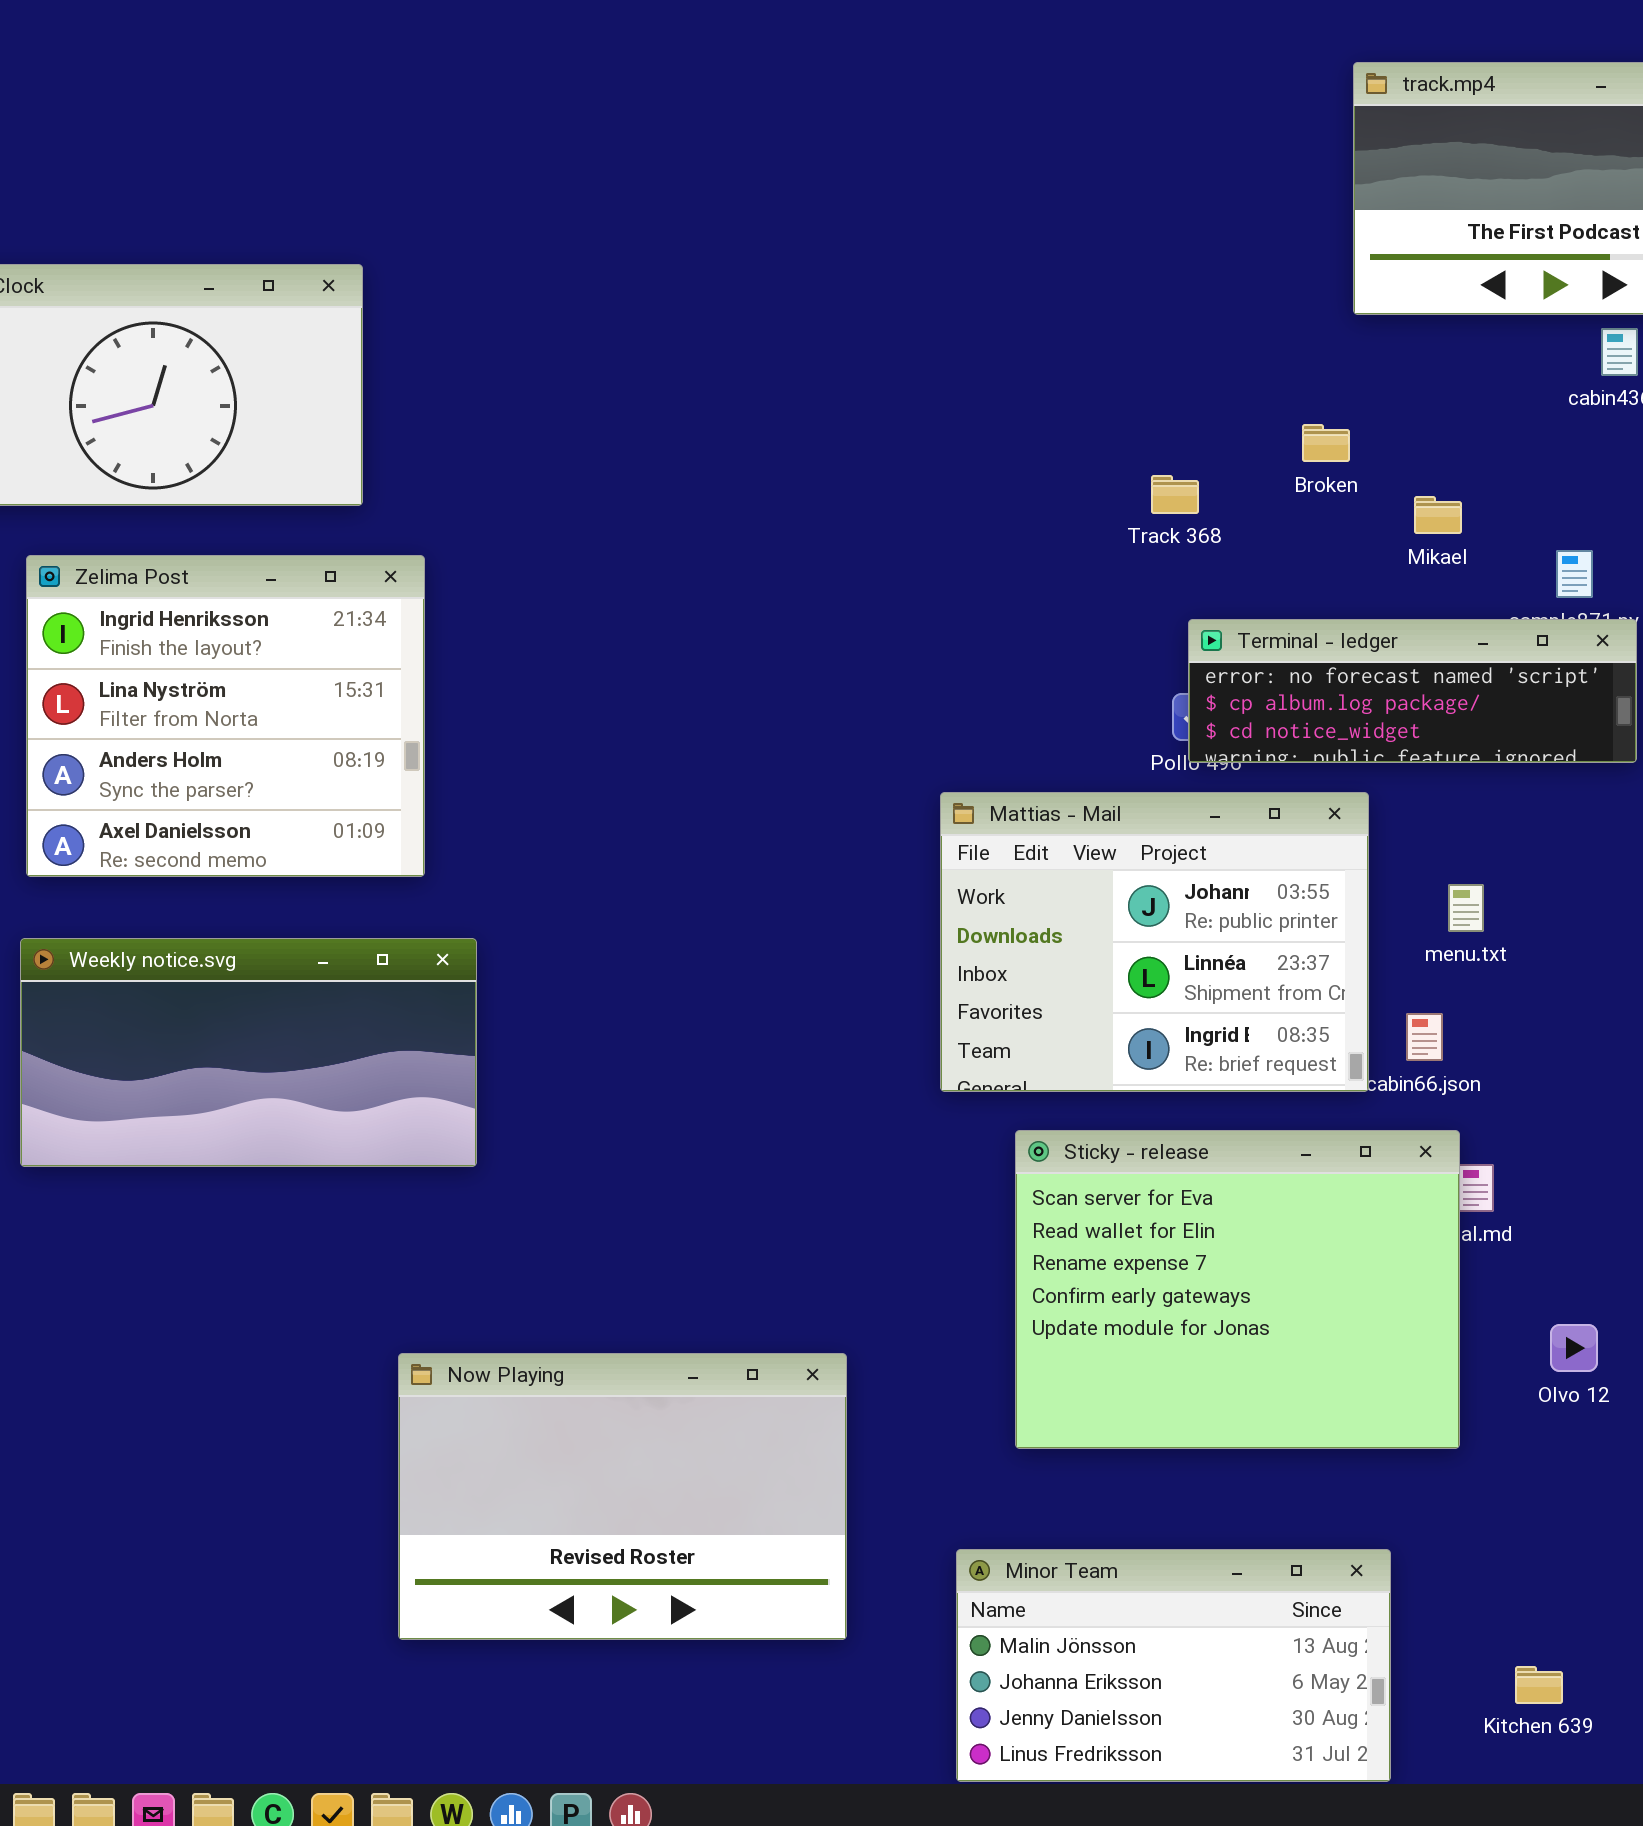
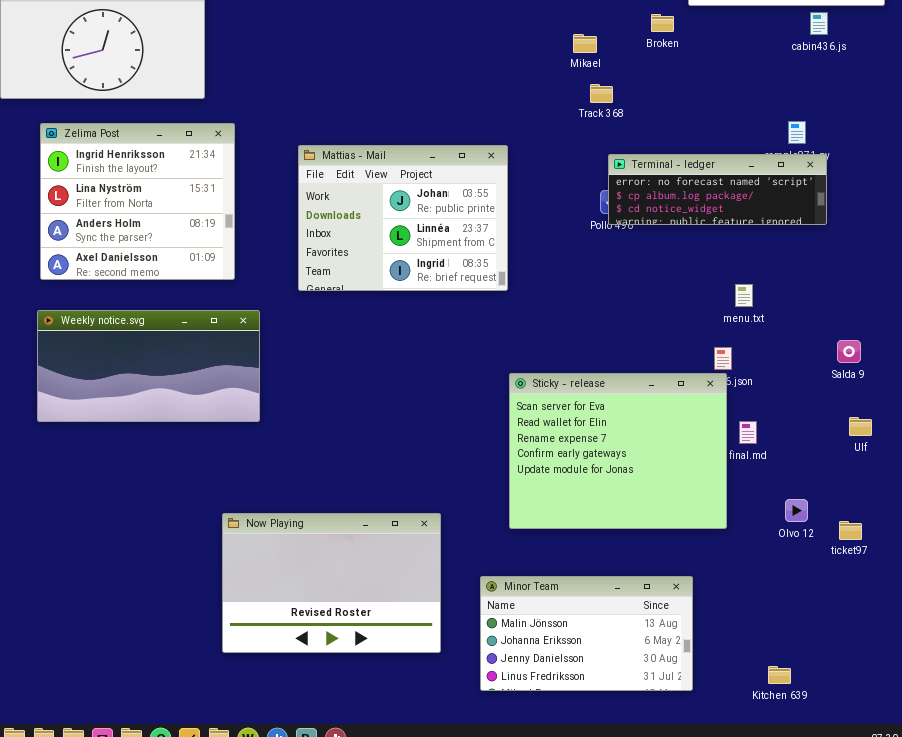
Broken: [1302,424,1350,462] -> [651,14,674,32], moved
Mikael: [1414,496,1462,534] -> [573,34,597,53], moved
Mattias - Mail: [940,792,1369,1092] -> [298,145,508,291], moved
Sticky - release: [1015,1130,1460,1449] -> [509,373,727,529], moved
Minor Team: [956,1549,1391,1782] -> [480,576,693,691], moved

